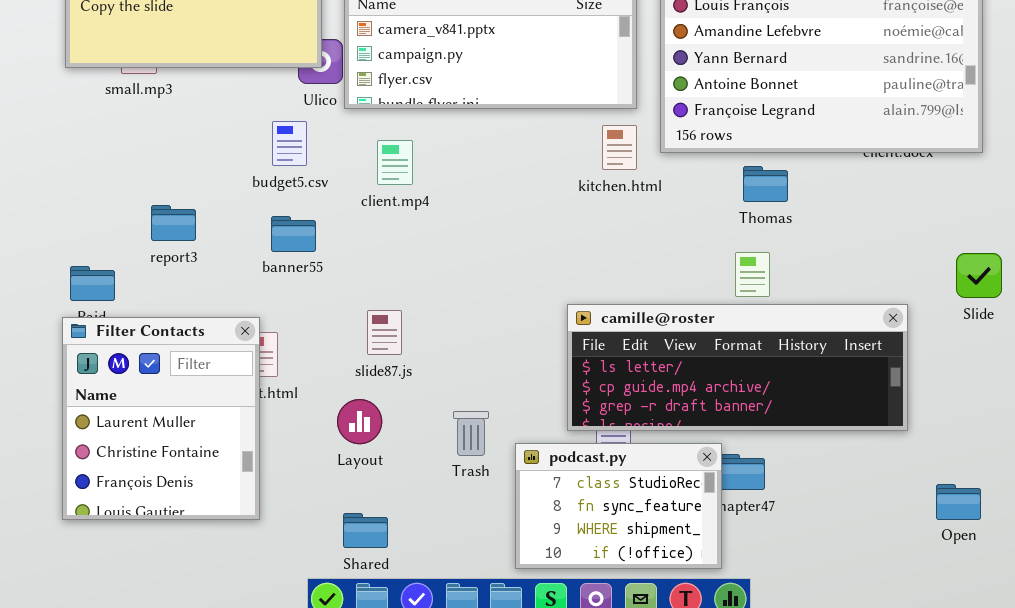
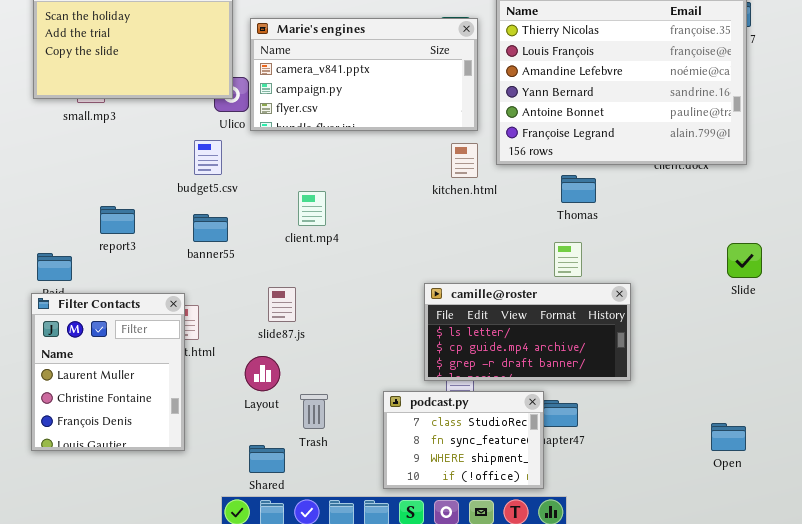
client.mp4: [377,140,413,185] -> [298,191,326,226], moved
camille@roster: [567,304,908,431] -> [424,283,631,381], resized
Trash: [453,411,489,456] -> [300,394,328,429], moved

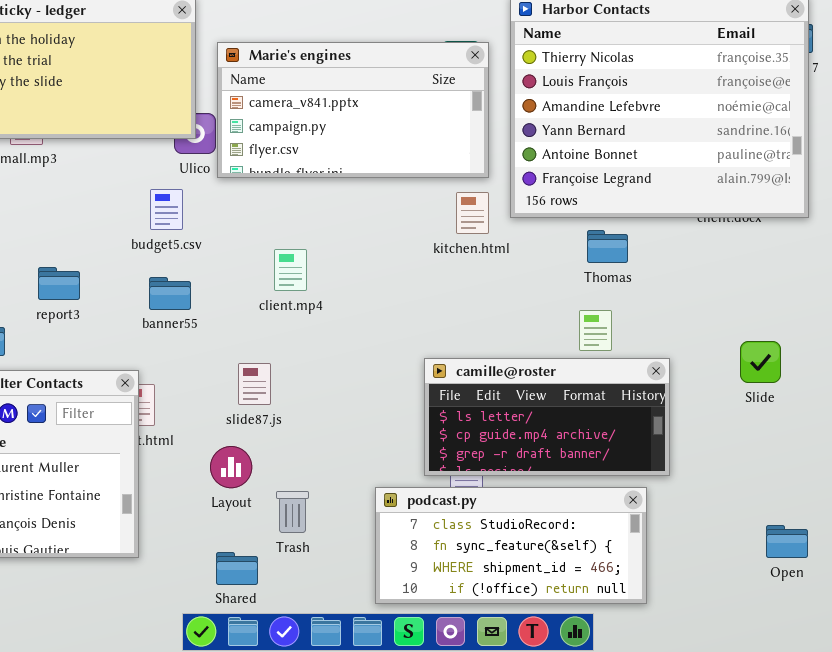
Slide: [727,243,762,278] -> [740,341,781,383], moved
podcast.py: [383,391,544,489] -> [375,487,647,604], resized

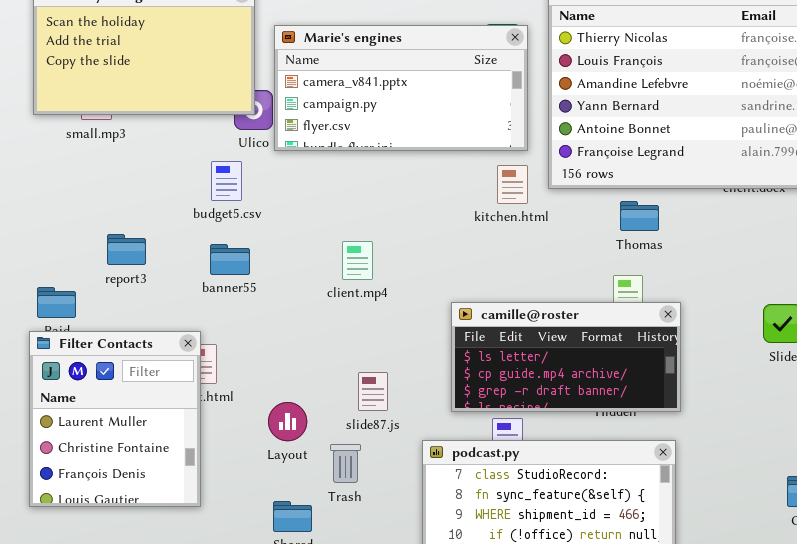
client.mp4: [274,249,307,291] -> [342,241,373,280], moved
camille@roster: [424,358,670,476] -> [451,302,681,412], moved
slide87.js: [238,363,271,405] -> [358,372,388,411], moved

